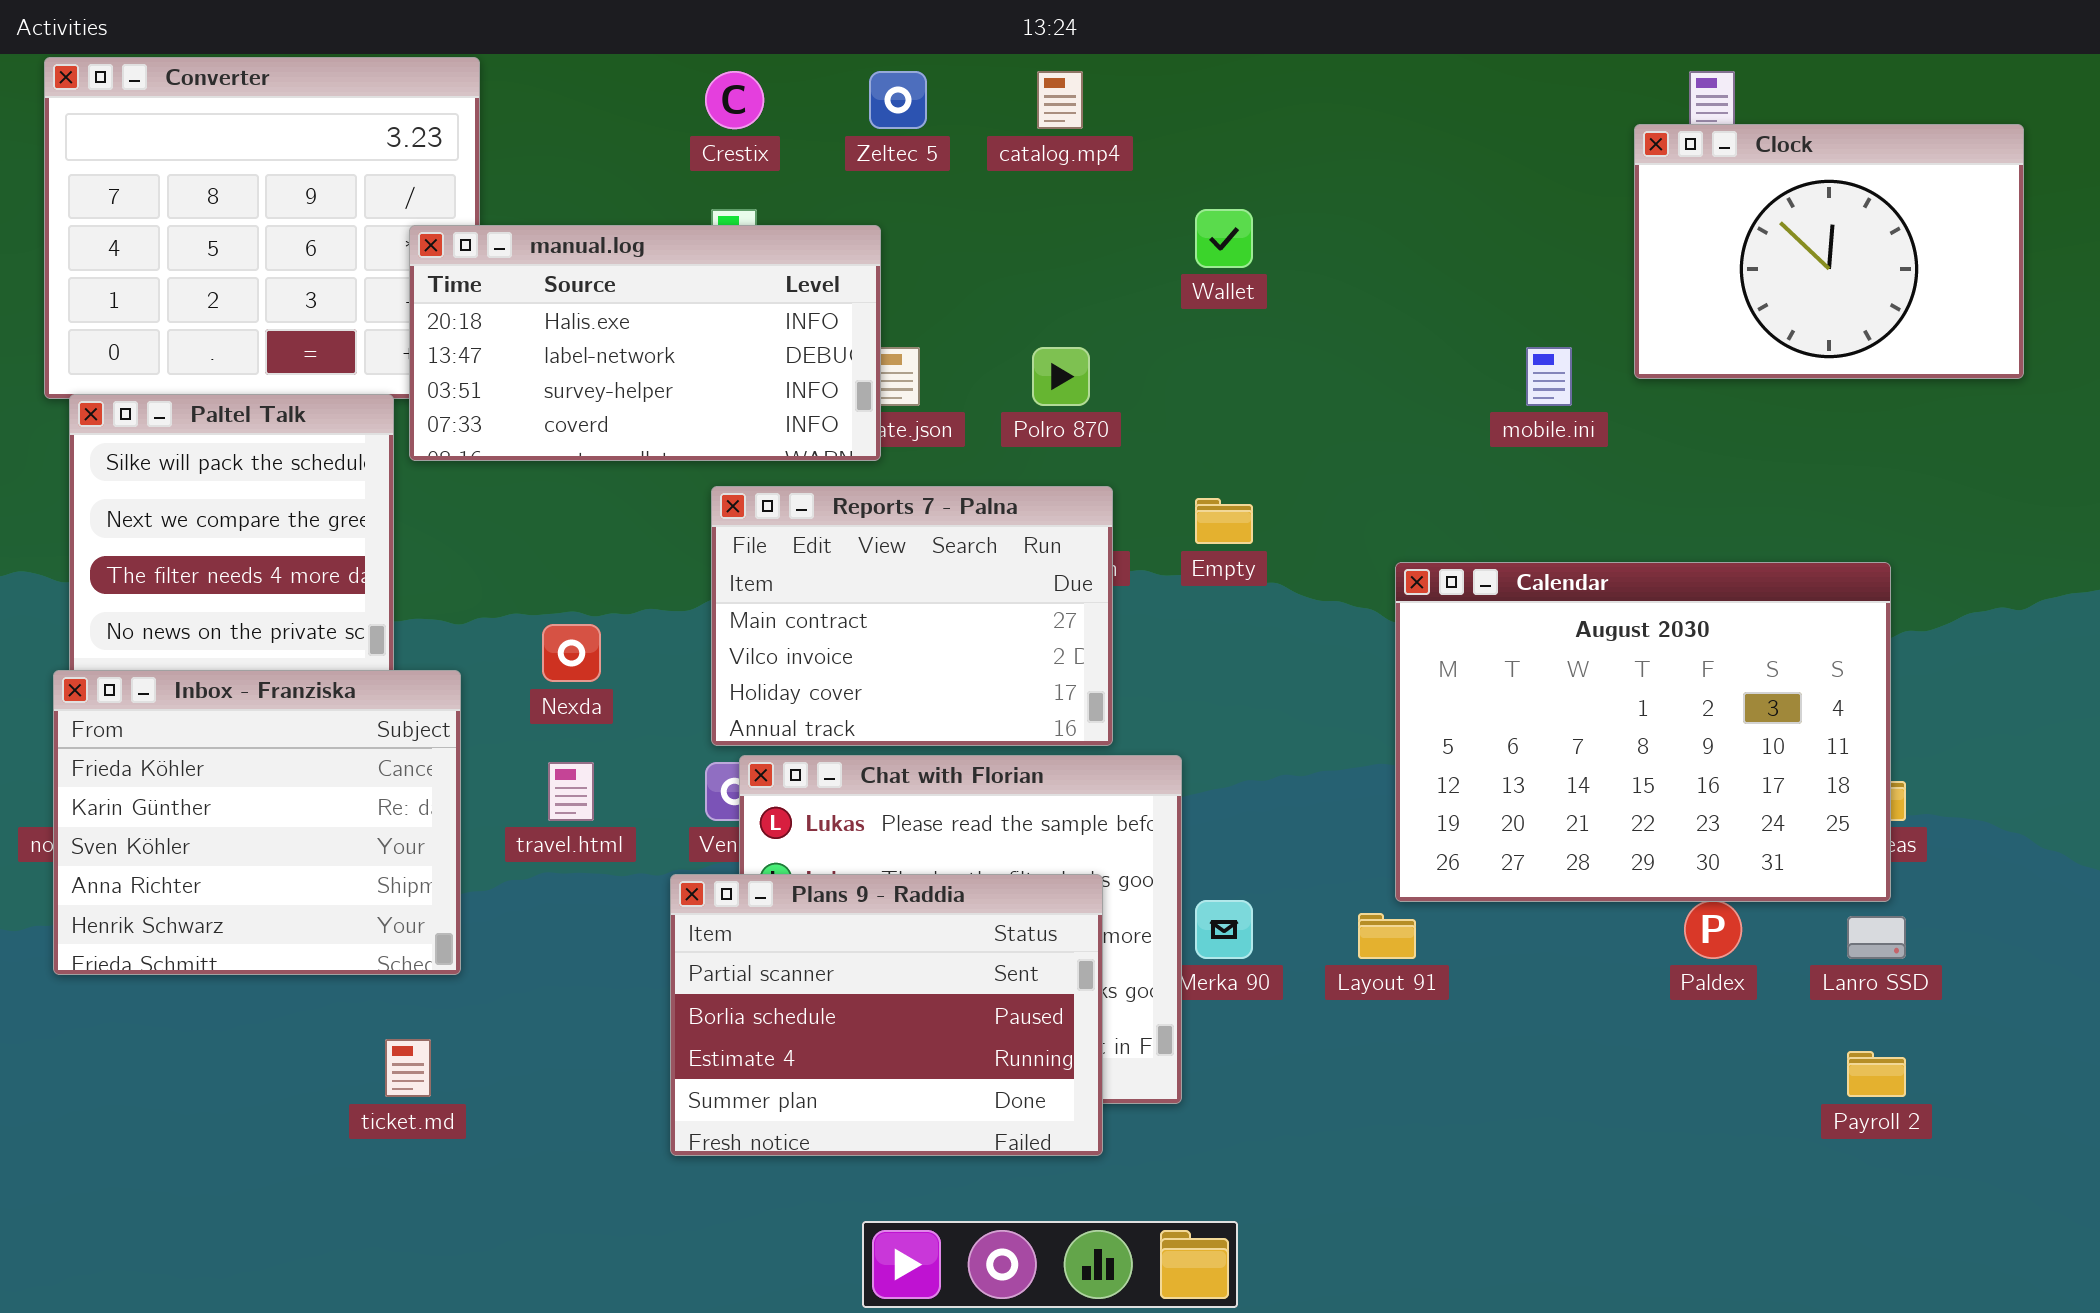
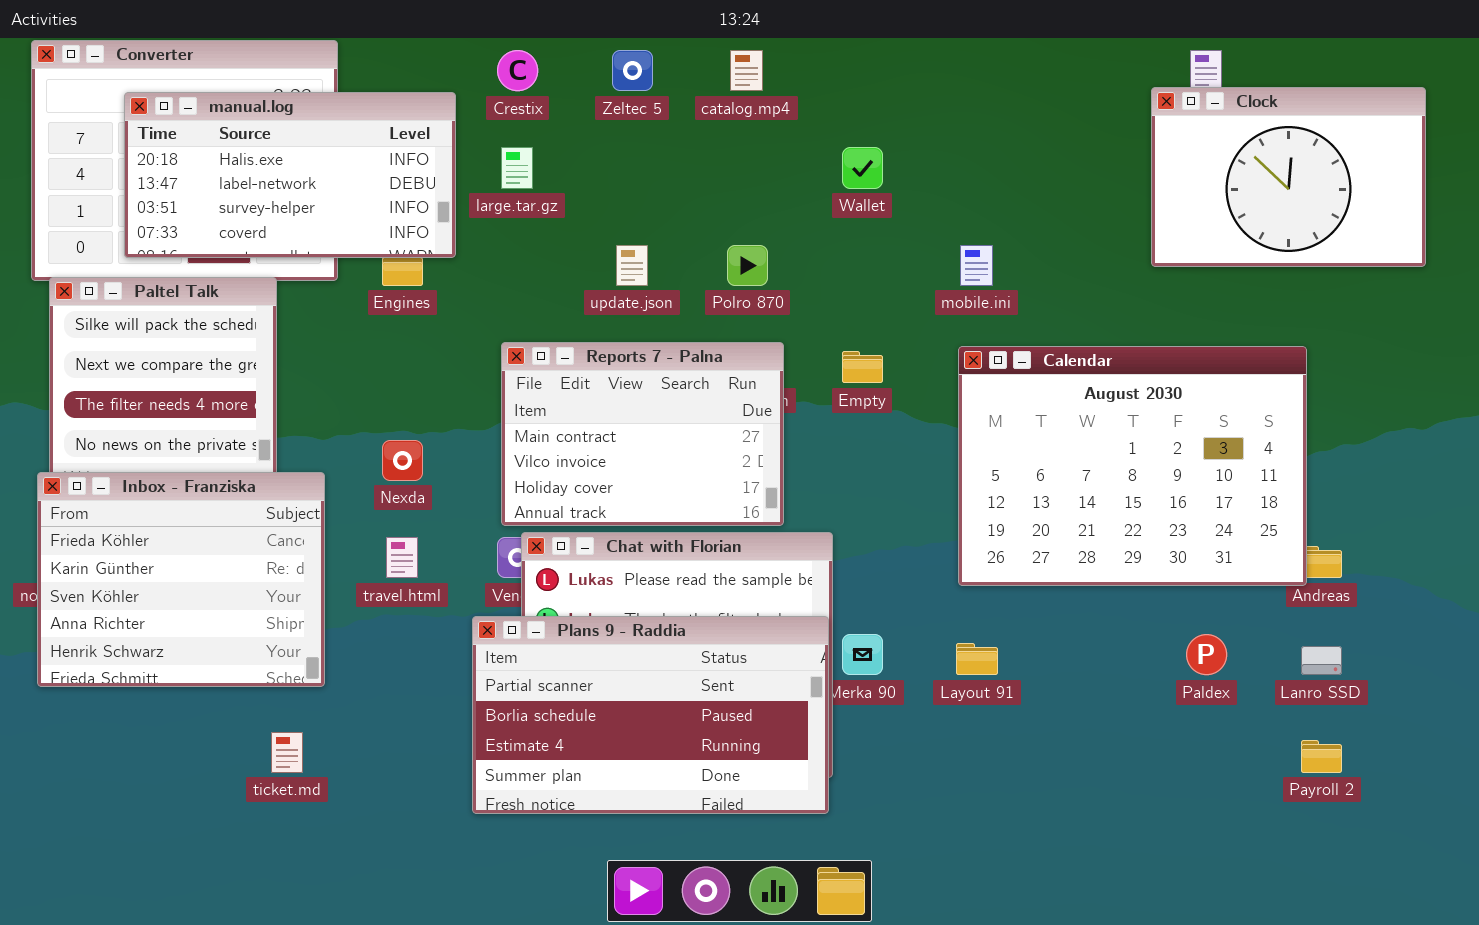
manual.log: [409,225,881,461] -> [124,92,456,258], moved
mobile.ini: [1526,347,1572,406] -> [960,245,993,286], moved
Calendar: [1395,562,1891,902] -> [958,346,1307,586], moved
Plans 9 - Raddia: [670,874,1103,1156] -> [472,616,829,814], resized

